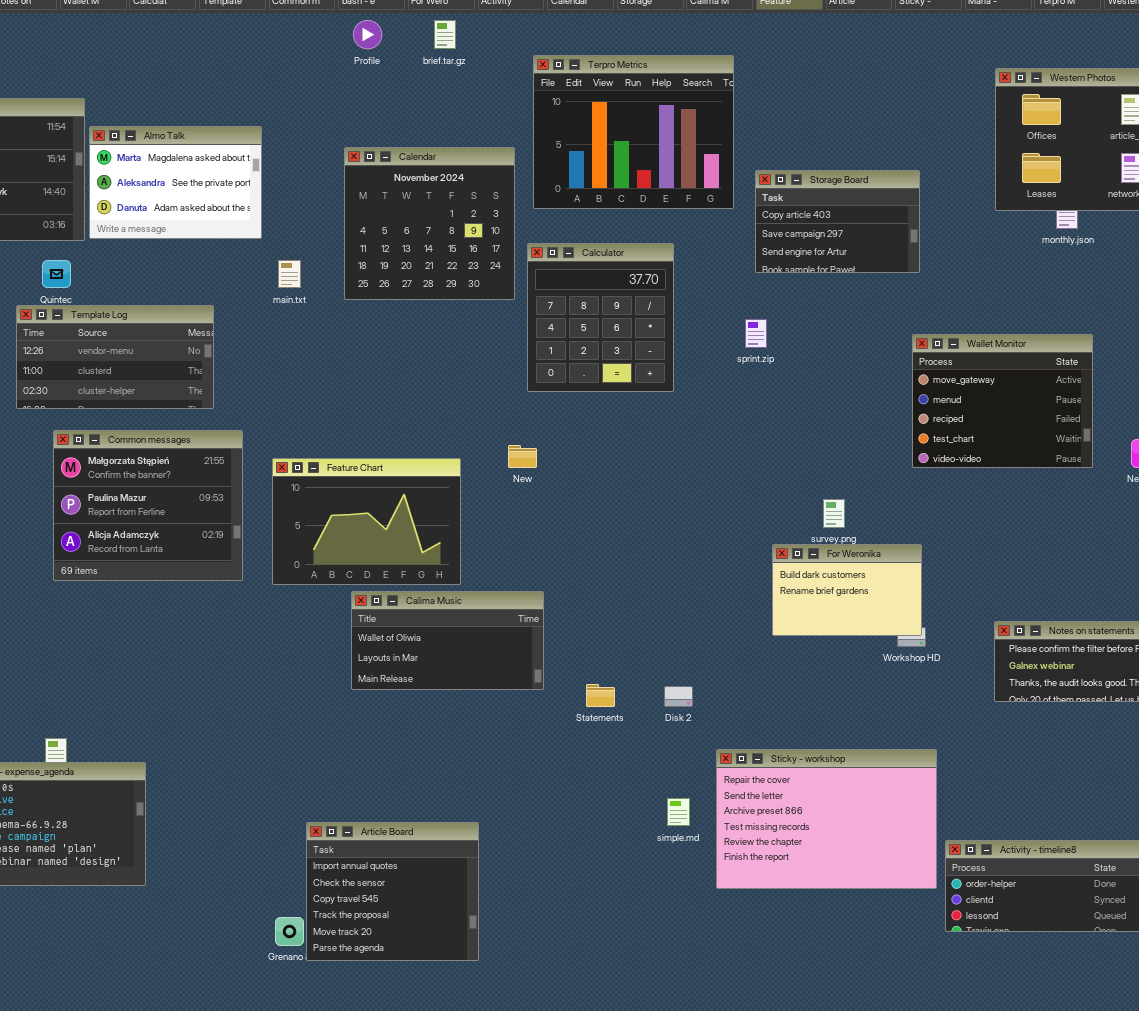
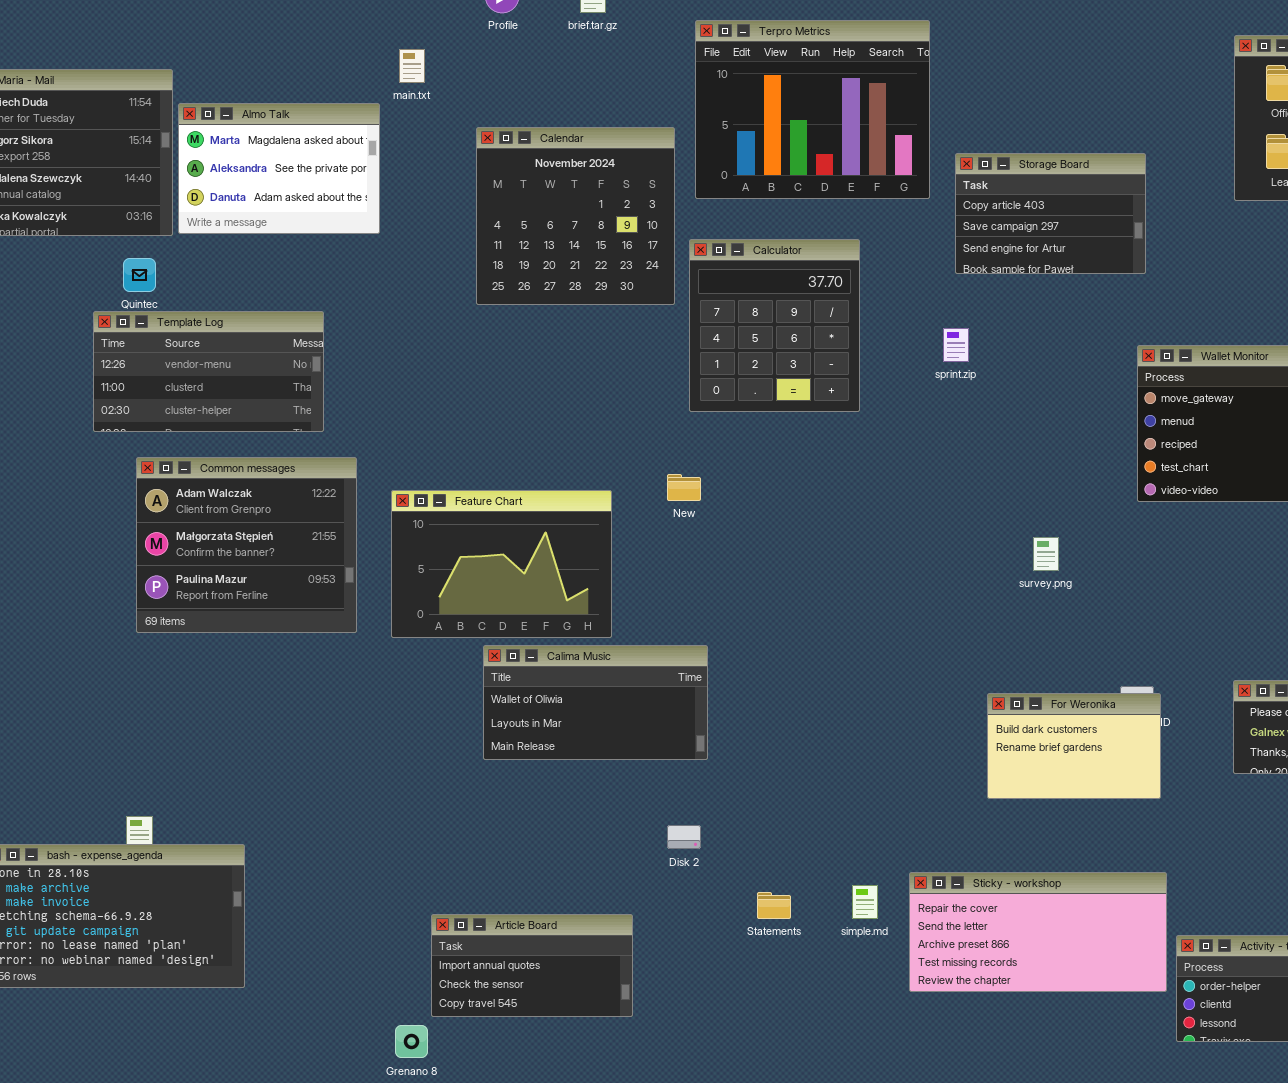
main.txt: [278,260,301,288] -> [399,49,425,83], moved
Common messages: [53,430,243,581] -> [136,457,357,633], scrolled up 1 row
For Weronika: [772,544,922,636] -> [987,693,1161,799], moved
Statements: [586,684,615,707] -> [757,892,791,919], moved
Disk 2: [664,686,693,707] -> [667,825,701,849], moved
Sticky - workshop: [716,749,937,889] -> [909,872,1167,992], resized
Article Board: [306,822,479,961] -> [431,914,633,1017], resized

